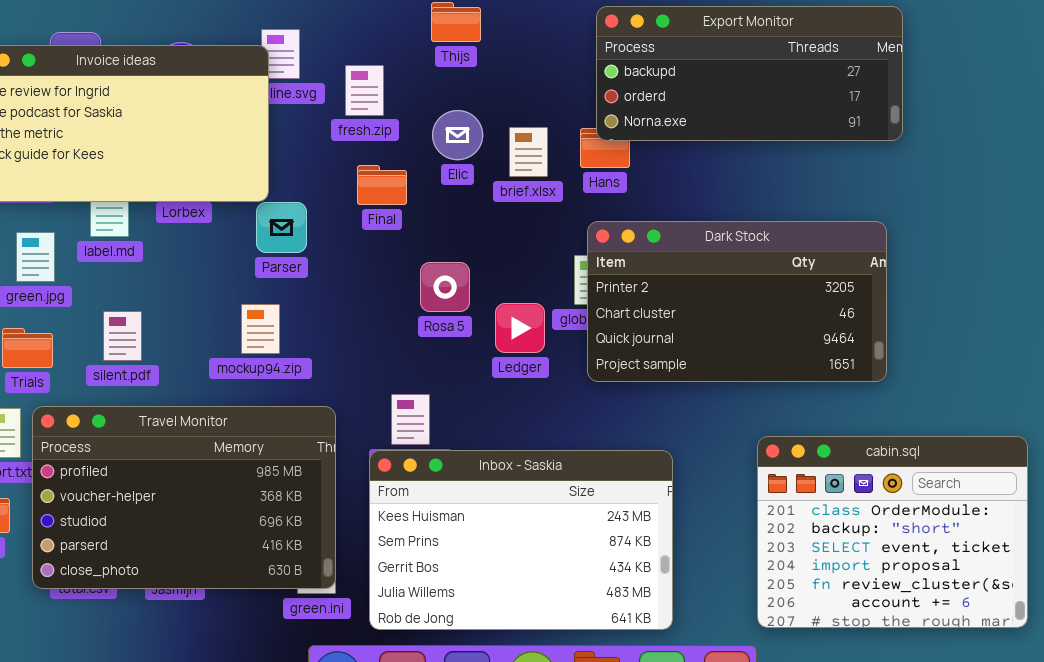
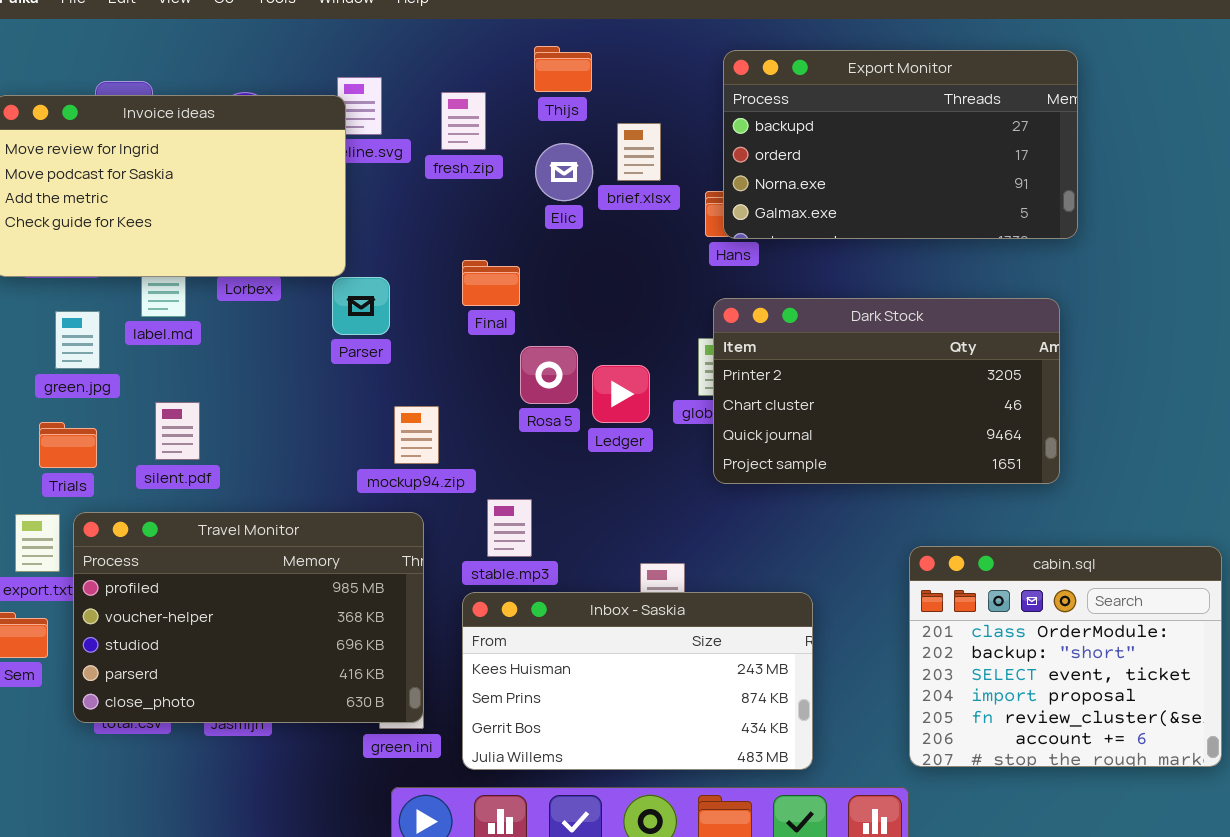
Export Monitor: [596,6,903,141] -> [723,50,1078,239], resized
fresh.zip: [345,65,384,116] -> [441,92,486,150], moved
Elic: [432,110,483,160] -> [535,143,593,201], moved
brief.xlsx: [509,127,548,177] -> [617,123,661,181], moved
Final: [357,165,407,205] -> [462,260,520,306], moved
Ledger: [495,303,545,353] -> [592,365,650,423], moved
mockup94.zip: [241,304,280,354] -> [394,406,439,464], moved
Inbox - Saskia: [369,450,673,630] -> [462,592,813,770], resized

